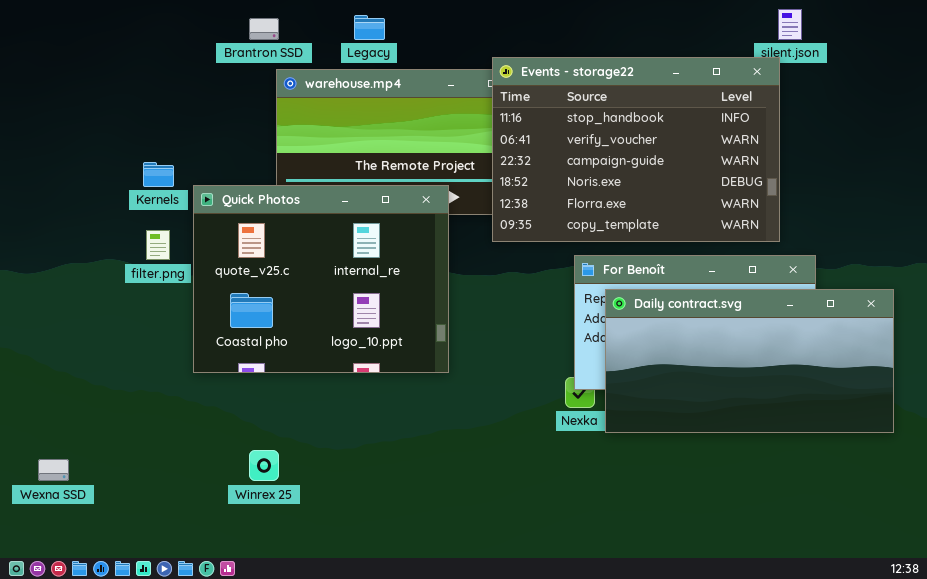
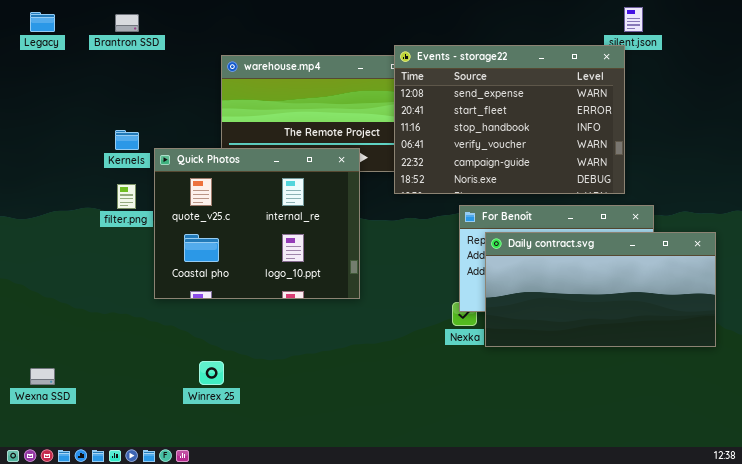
Legacy: [354,15,385,40] -> [30,12,55,32], moved
Brantron SSD: [249,18,279,40] -> [115,14,139,32], moved
Events - storage22: [492,57,780,242] -> [394,45,625,194], scrolled up 2 rows

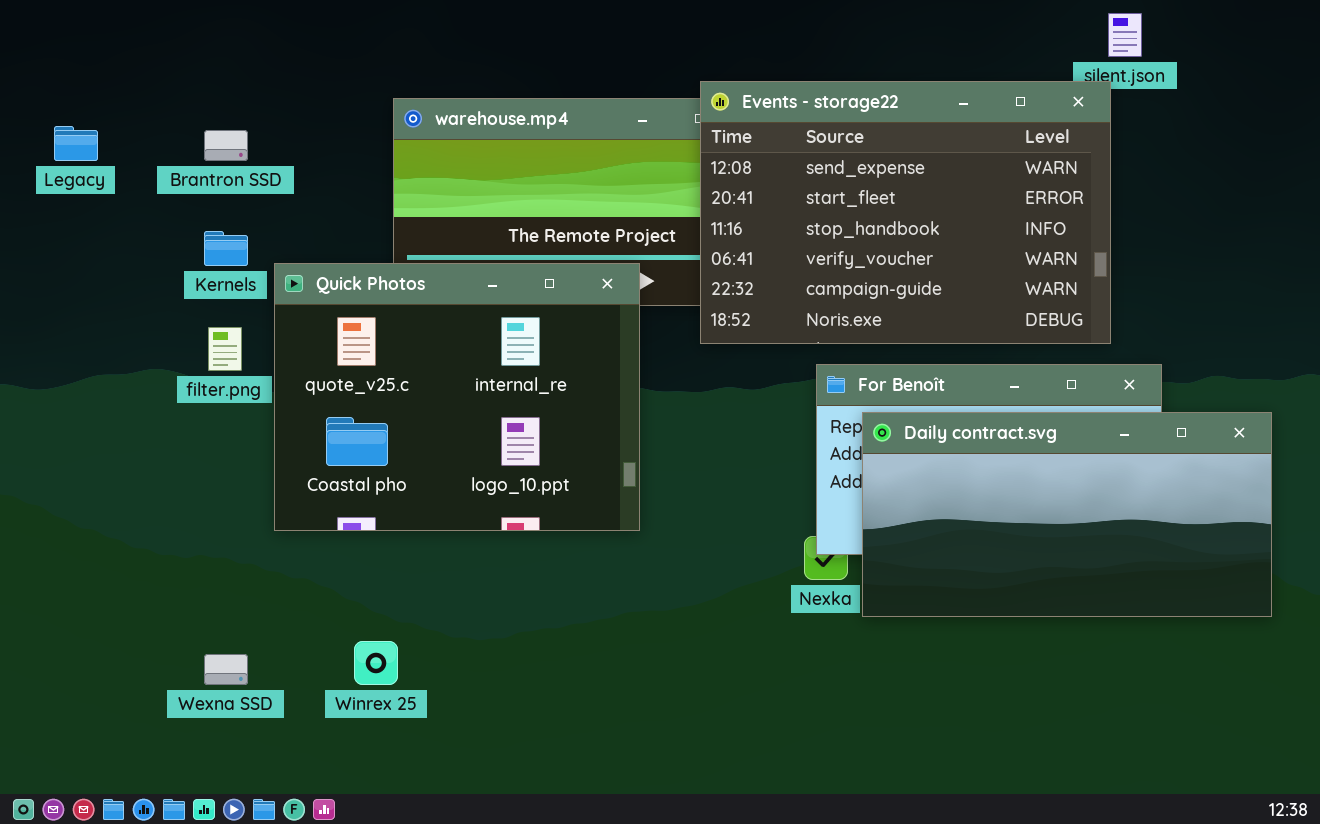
Legacy: [30,12,55,32] -> [54,126,98,161], moved
Brantron SSD: [115,14,139,32] -> [204,130,248,161], moved
Wexna SSD: [30,368,55,385] -> [204,654,248,685], moved

